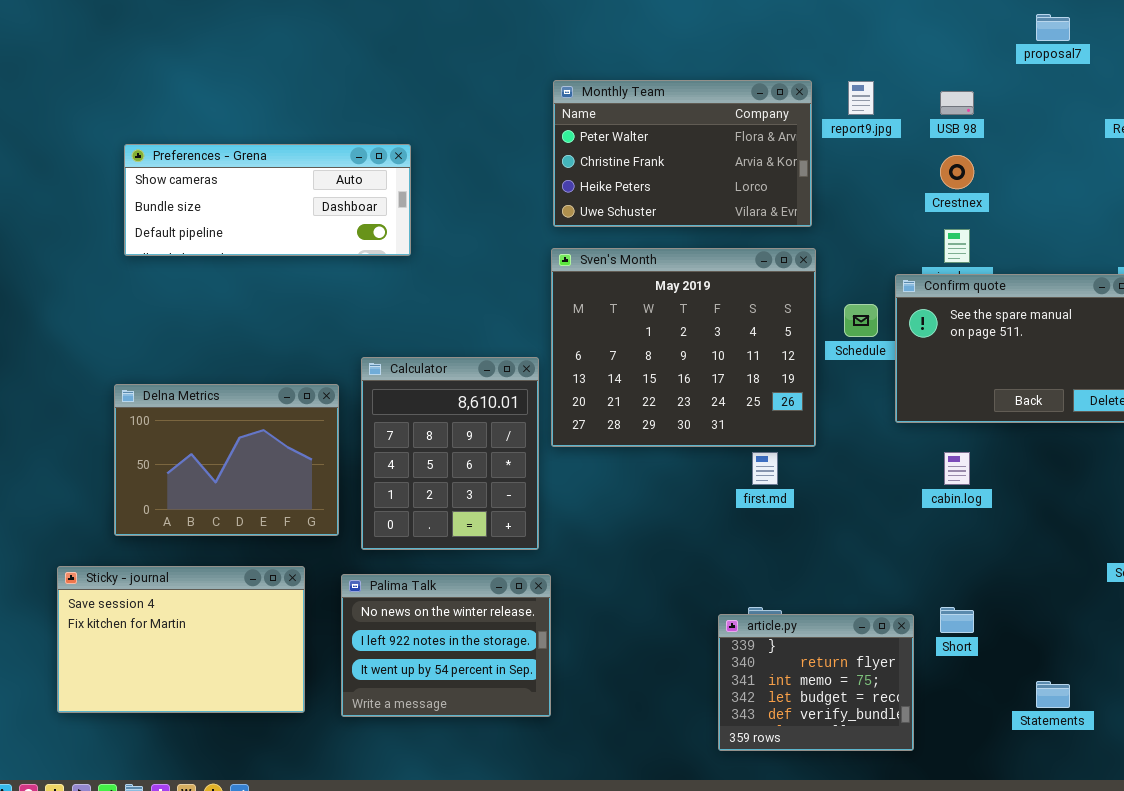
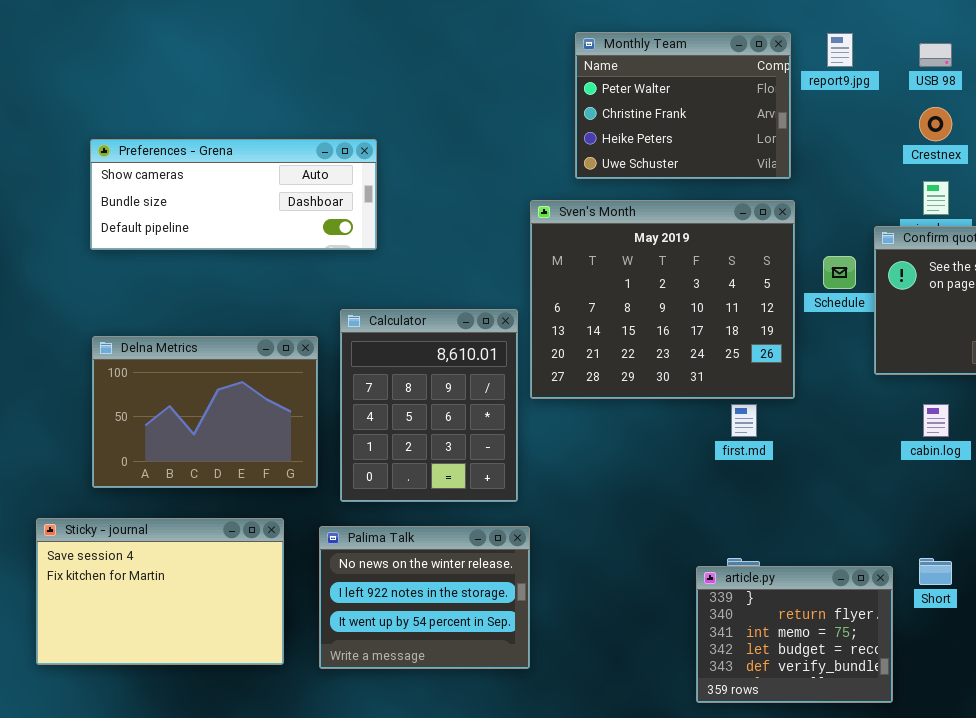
Monthly Team: [553,80,812,227] -> [575,32,791,179], resized
Preferences - Grena: [124,144,411,256] -> [90,139,377,250], moved

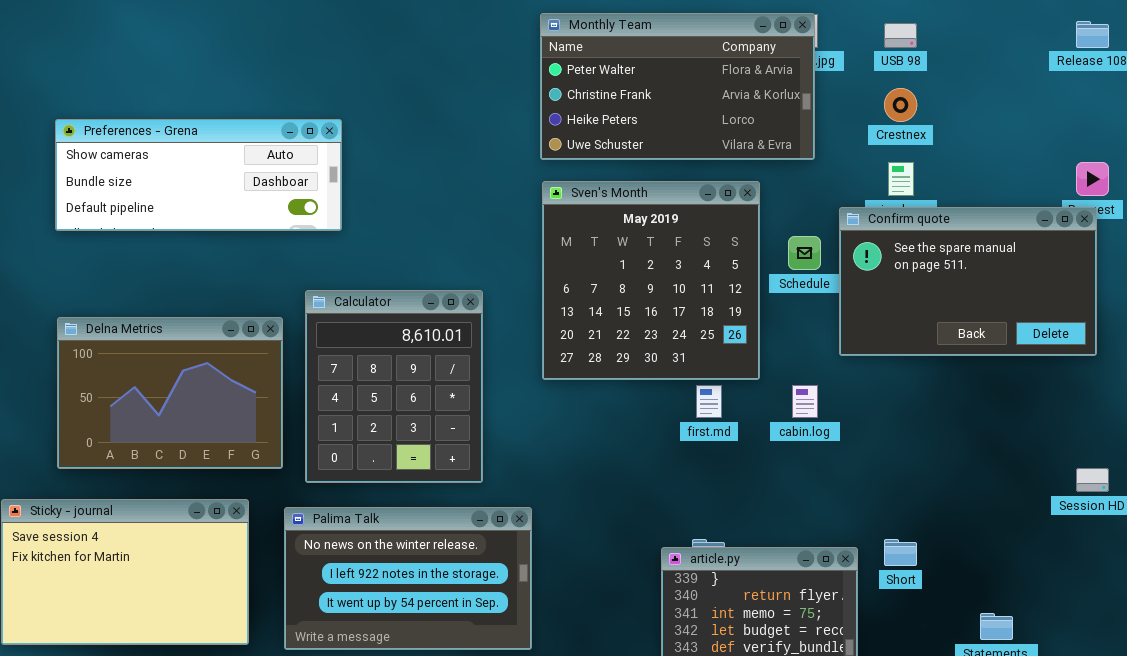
Monthly Team: [575,32,791,179] -> [540,13,815,160], resized
Sven's Month: [530,200,795,399] -> [542,181,760,380], resized
cabin.log: [923,404,949,437] -> [792,385,818,418], moved
Palima Talk: [319,526,530,669] -> [284,507,532,650], resized

